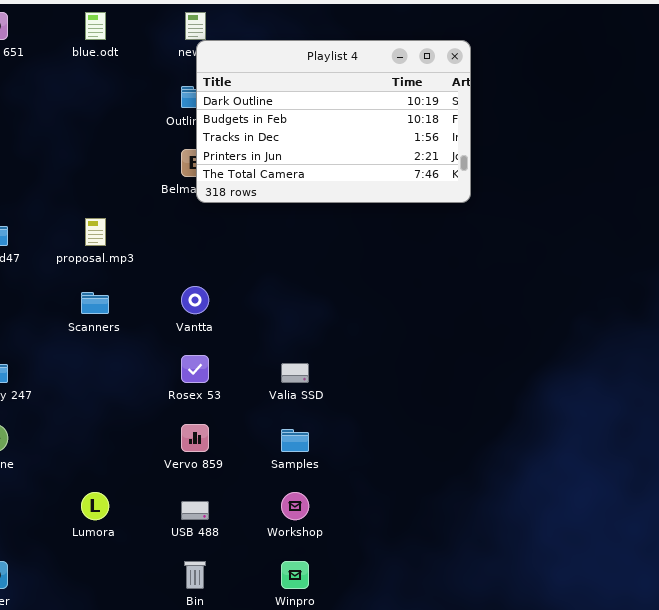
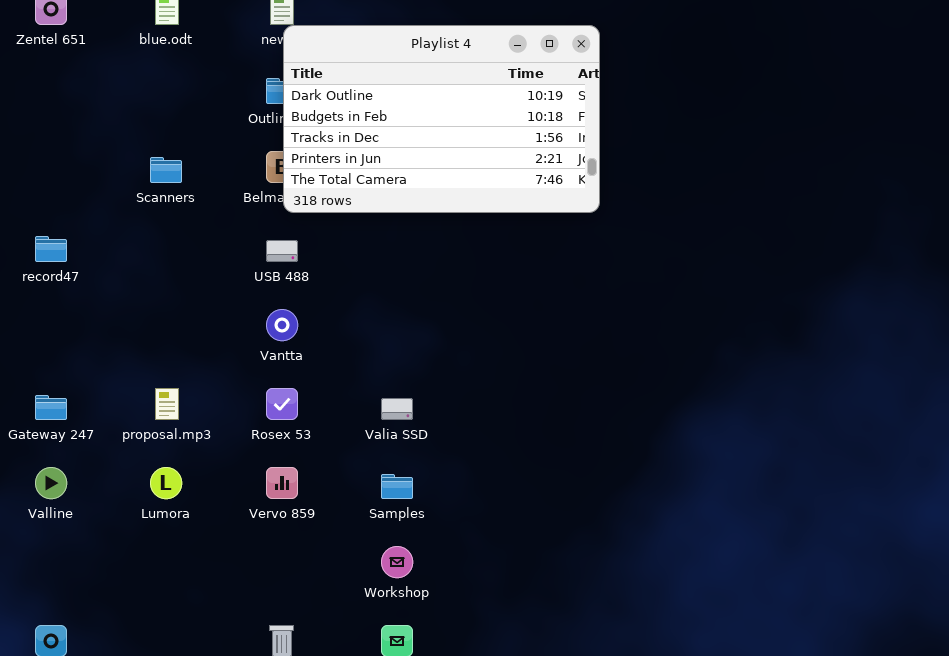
proposal.mp3: [85,218,106,246] -> [155,388,179,420], moved
Scanners: [81,292,109,314] -> [150,157,182,183], moved
Lumora: [81,492,109,520] -> [150,467,182,499], moved
USB 488: [181,501,209,520] -> [266,240,298,262], moved

